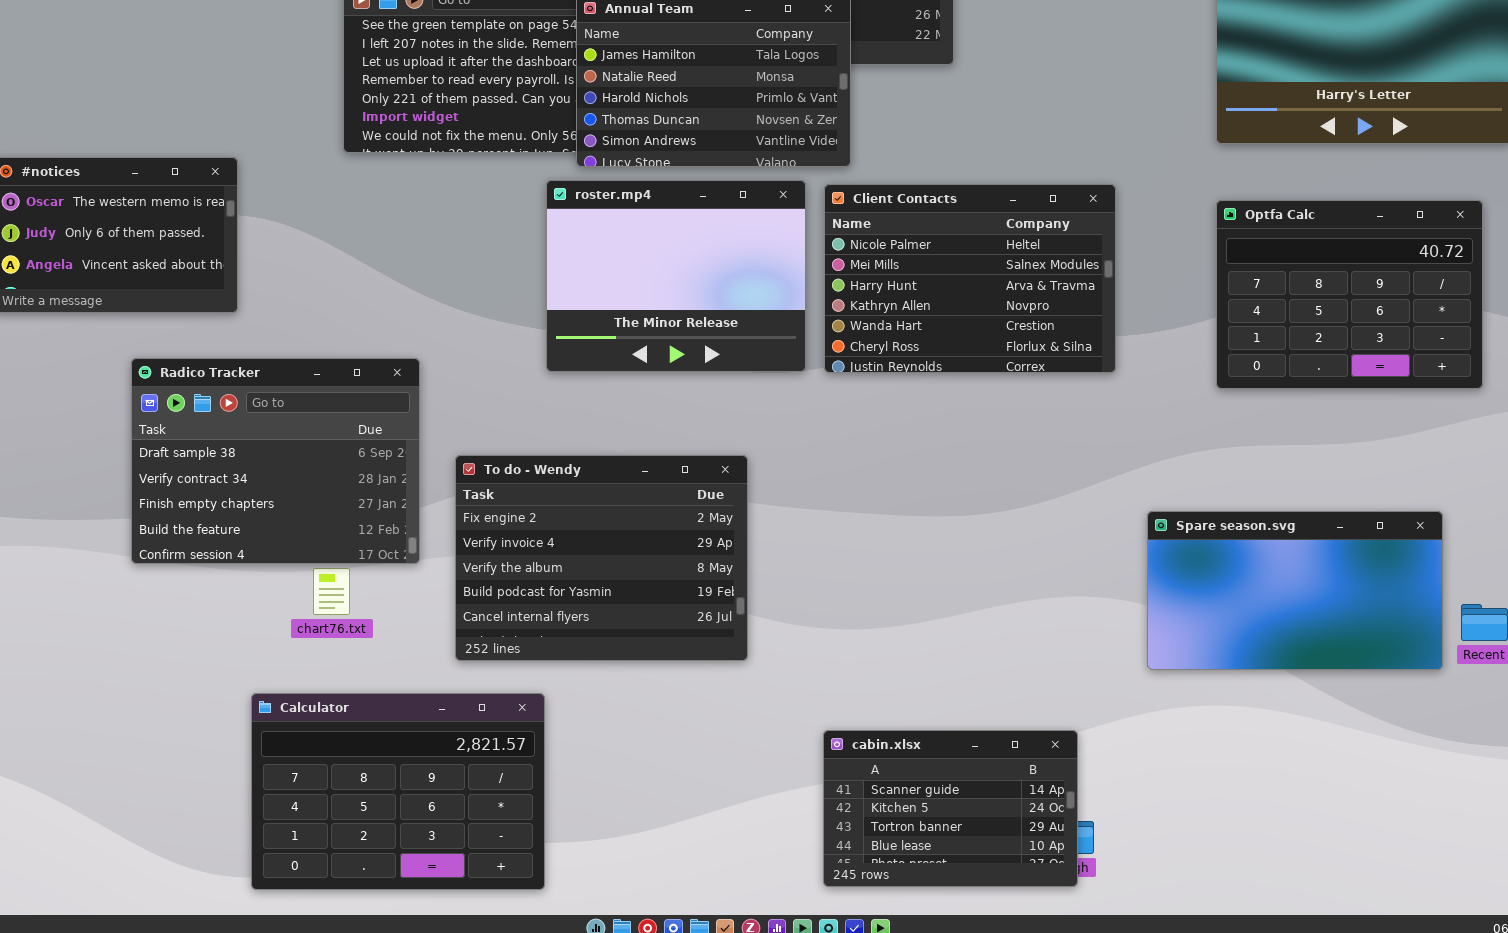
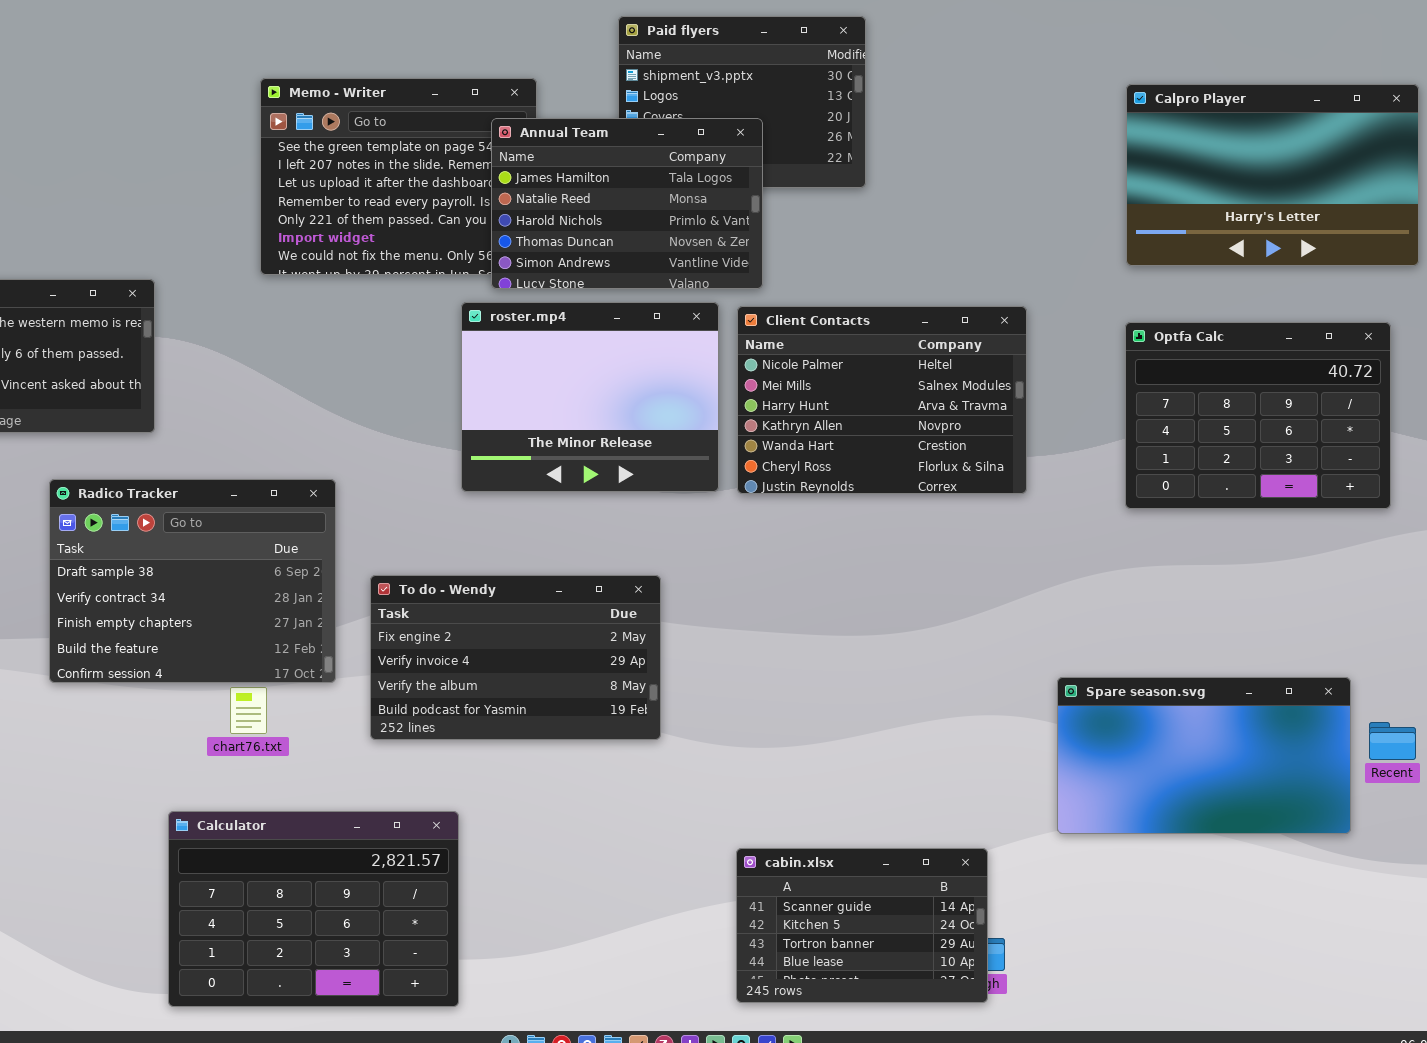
To do - Wendy: [455,455,748,661] -> [370,575,661,740], resized
Spare season.svg: [1147,511,1443,670] -> [1057,677,1351,834], moved

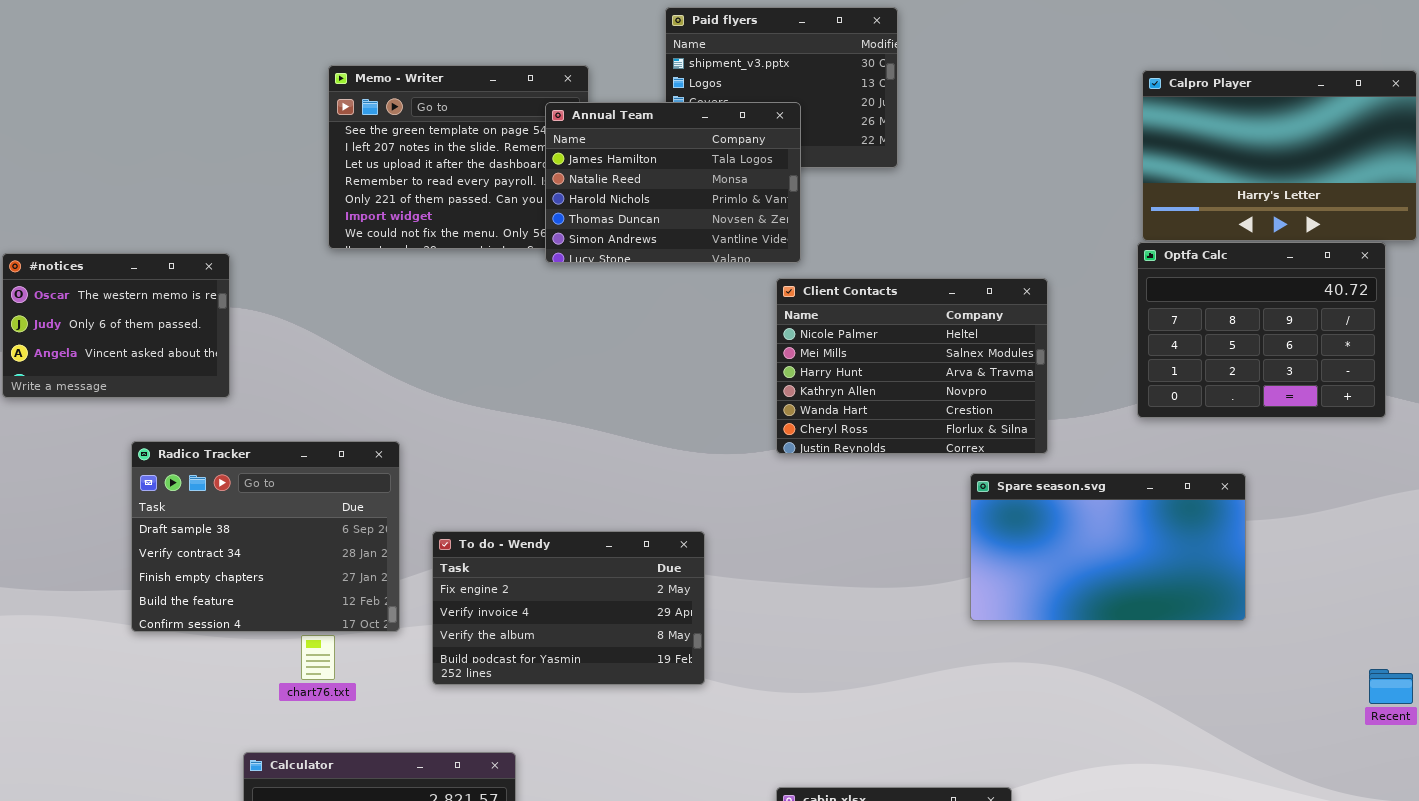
roster.mp4: [461,302,719,492] -> none, closed
Optfa Calc: [1125,322,1391,509] -> [1137,242,1386,418], moved
Spare season.svg: [1057,677,1351,834] -> [970,473,1246,621], moved

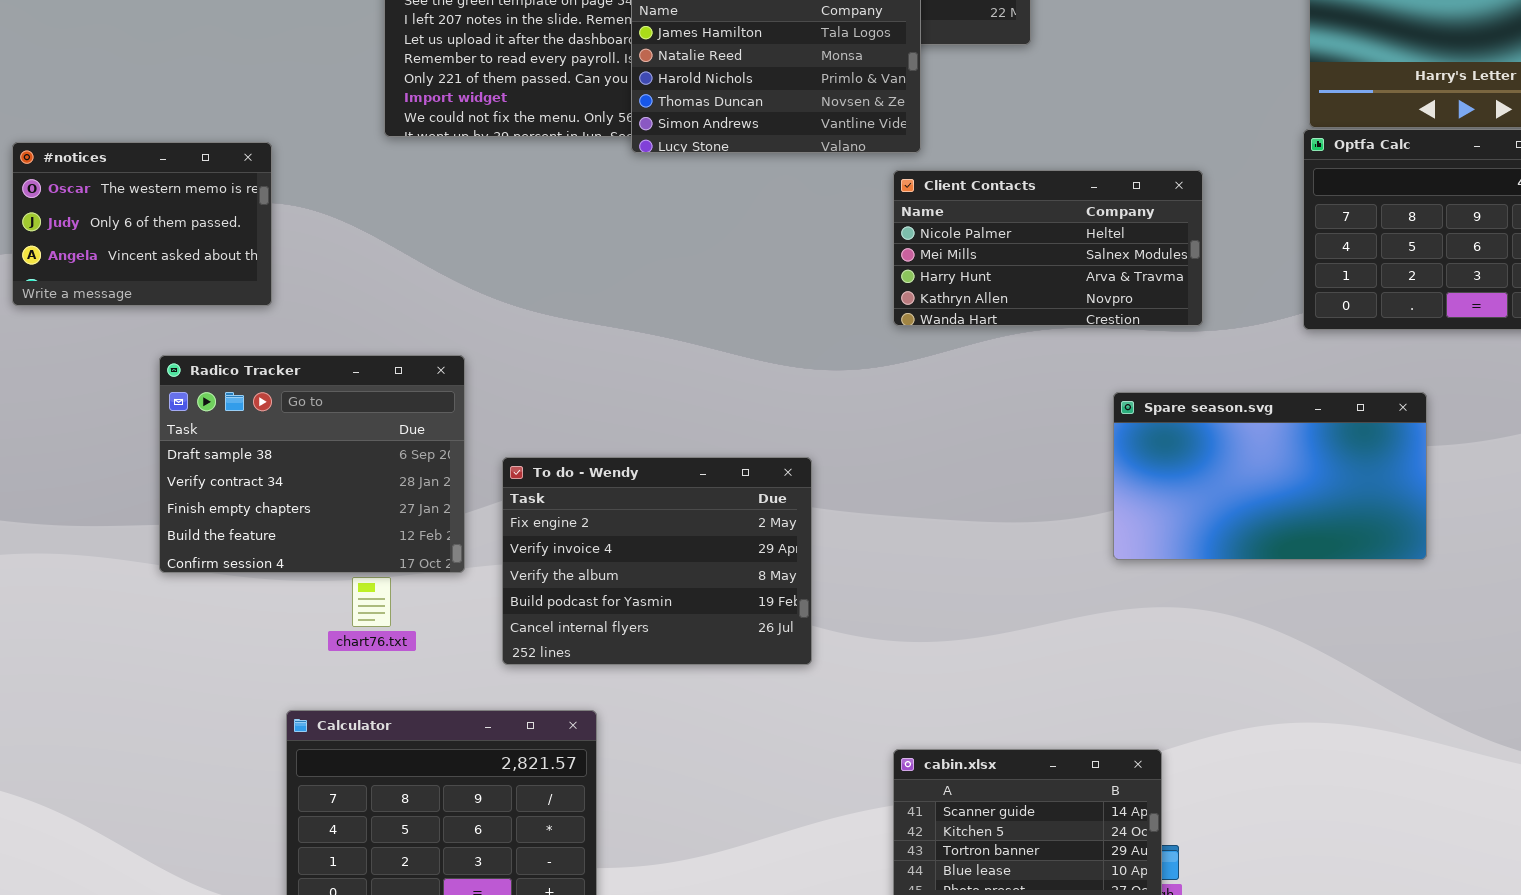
Client Contacts: [776,278,1048,454] -> [893,170,1203,326], resized
To do - Wendy: [432,531,705,685] -> [502,457,812,665], resized

